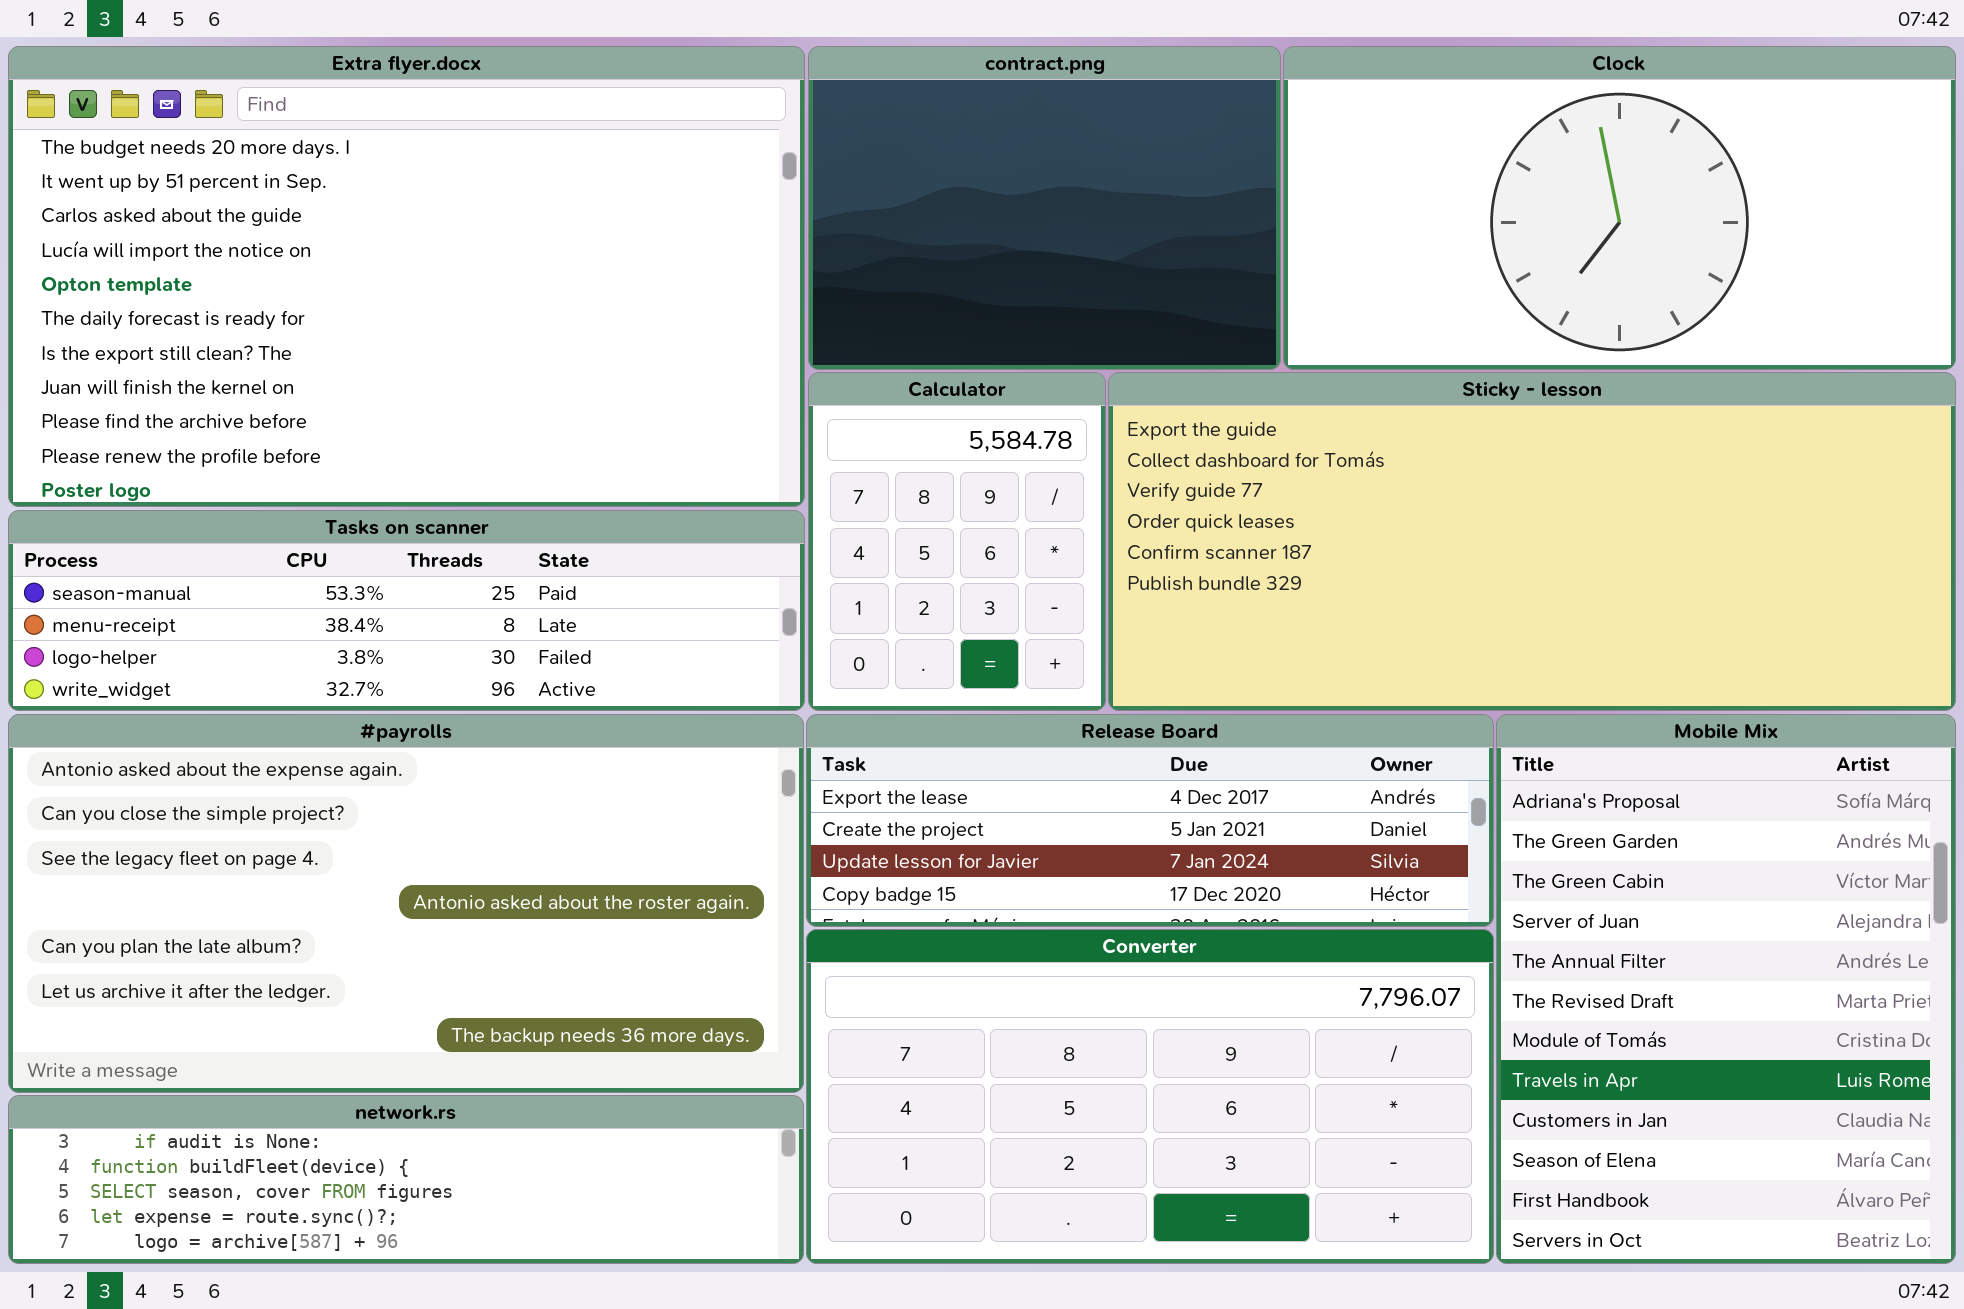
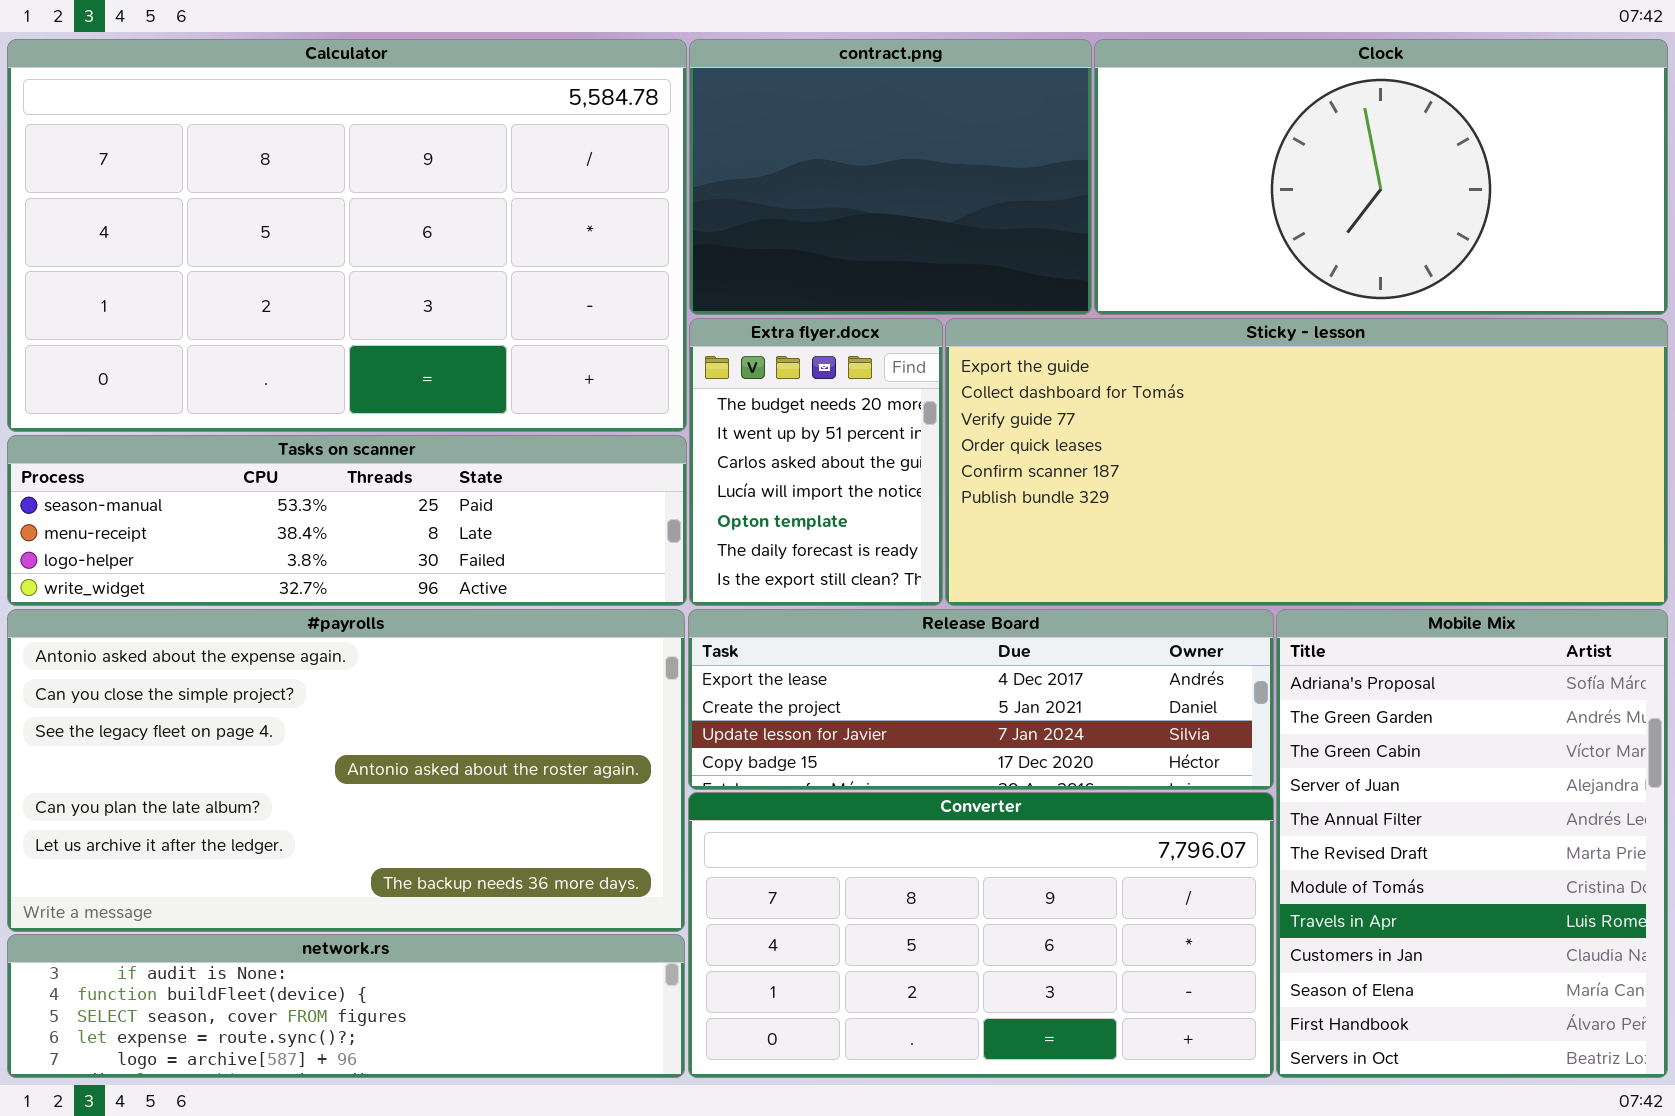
Extra flyer.docx: [8,46,805,507] -> [689,318,943,606], moved, resized
Calculator: [808,372,1106,711] -> [7,39,687,432], moved, resized

